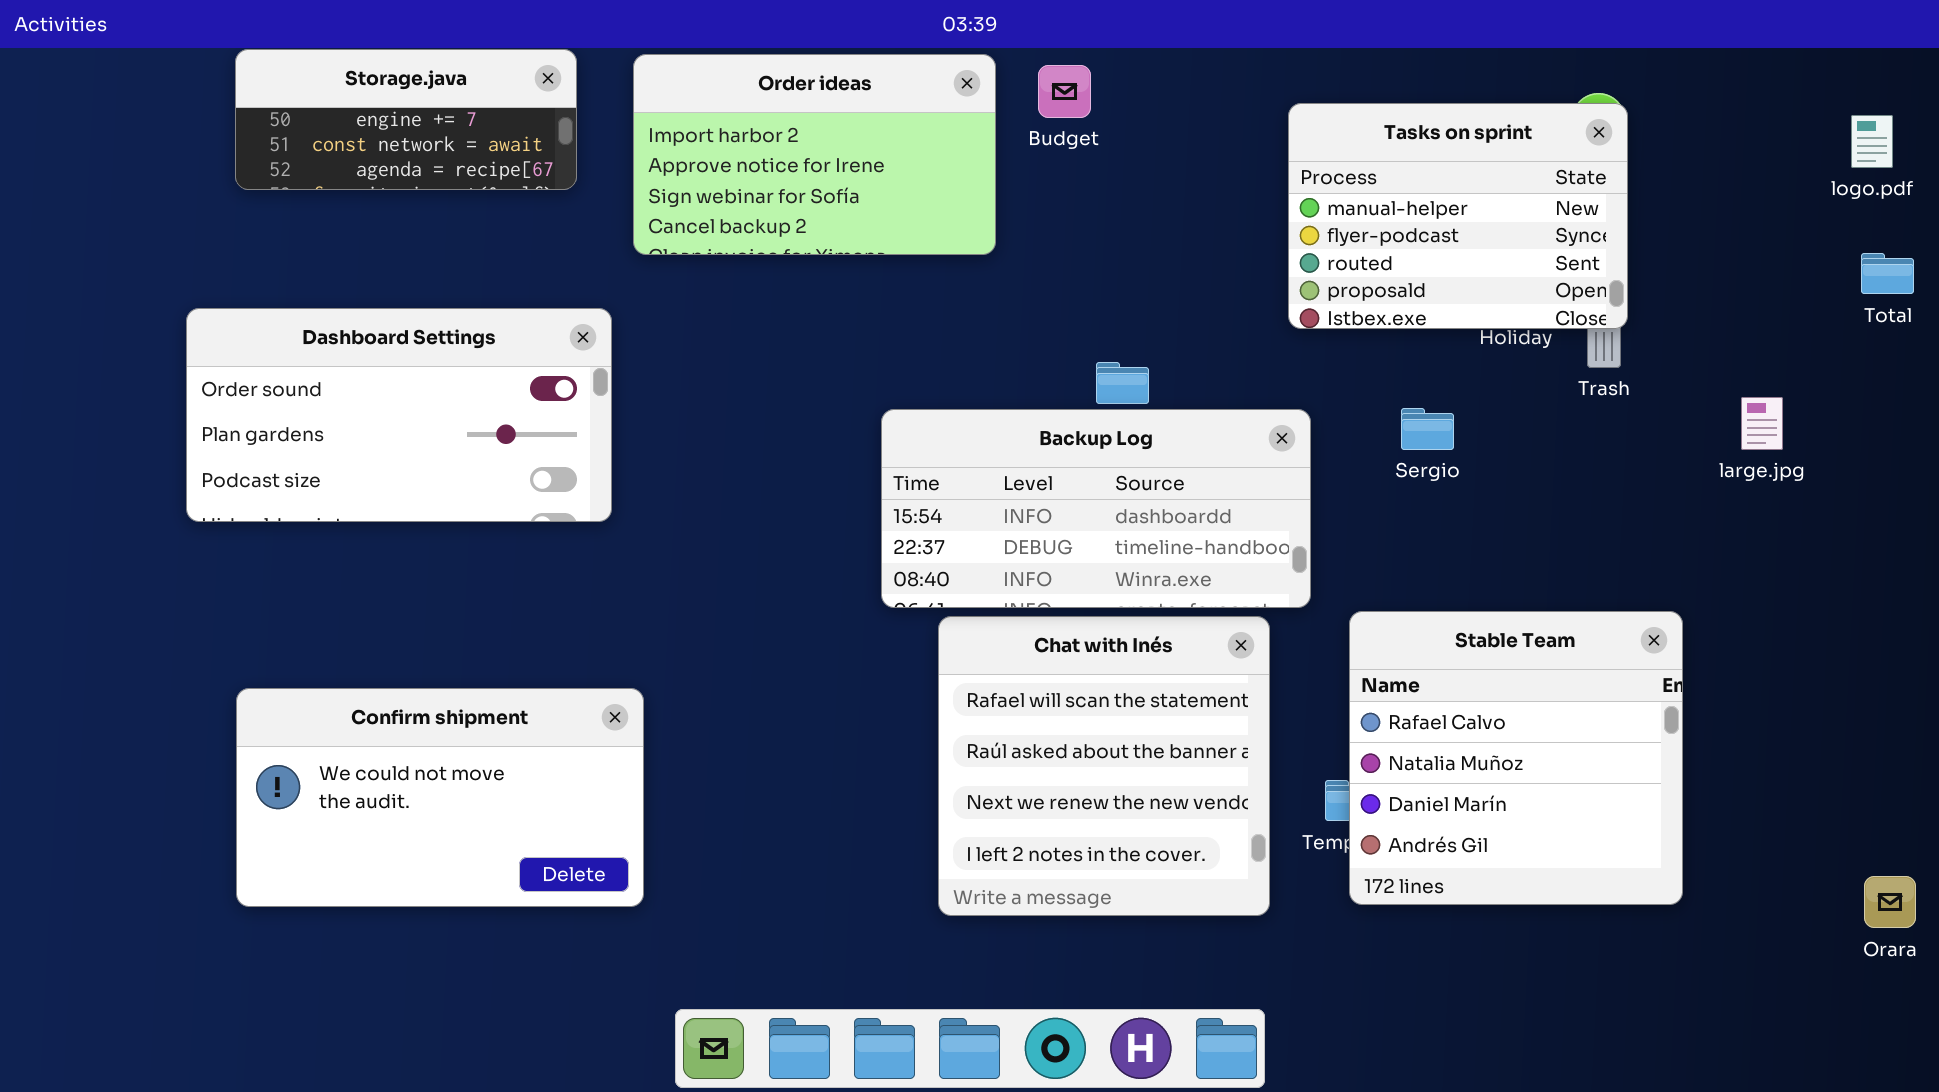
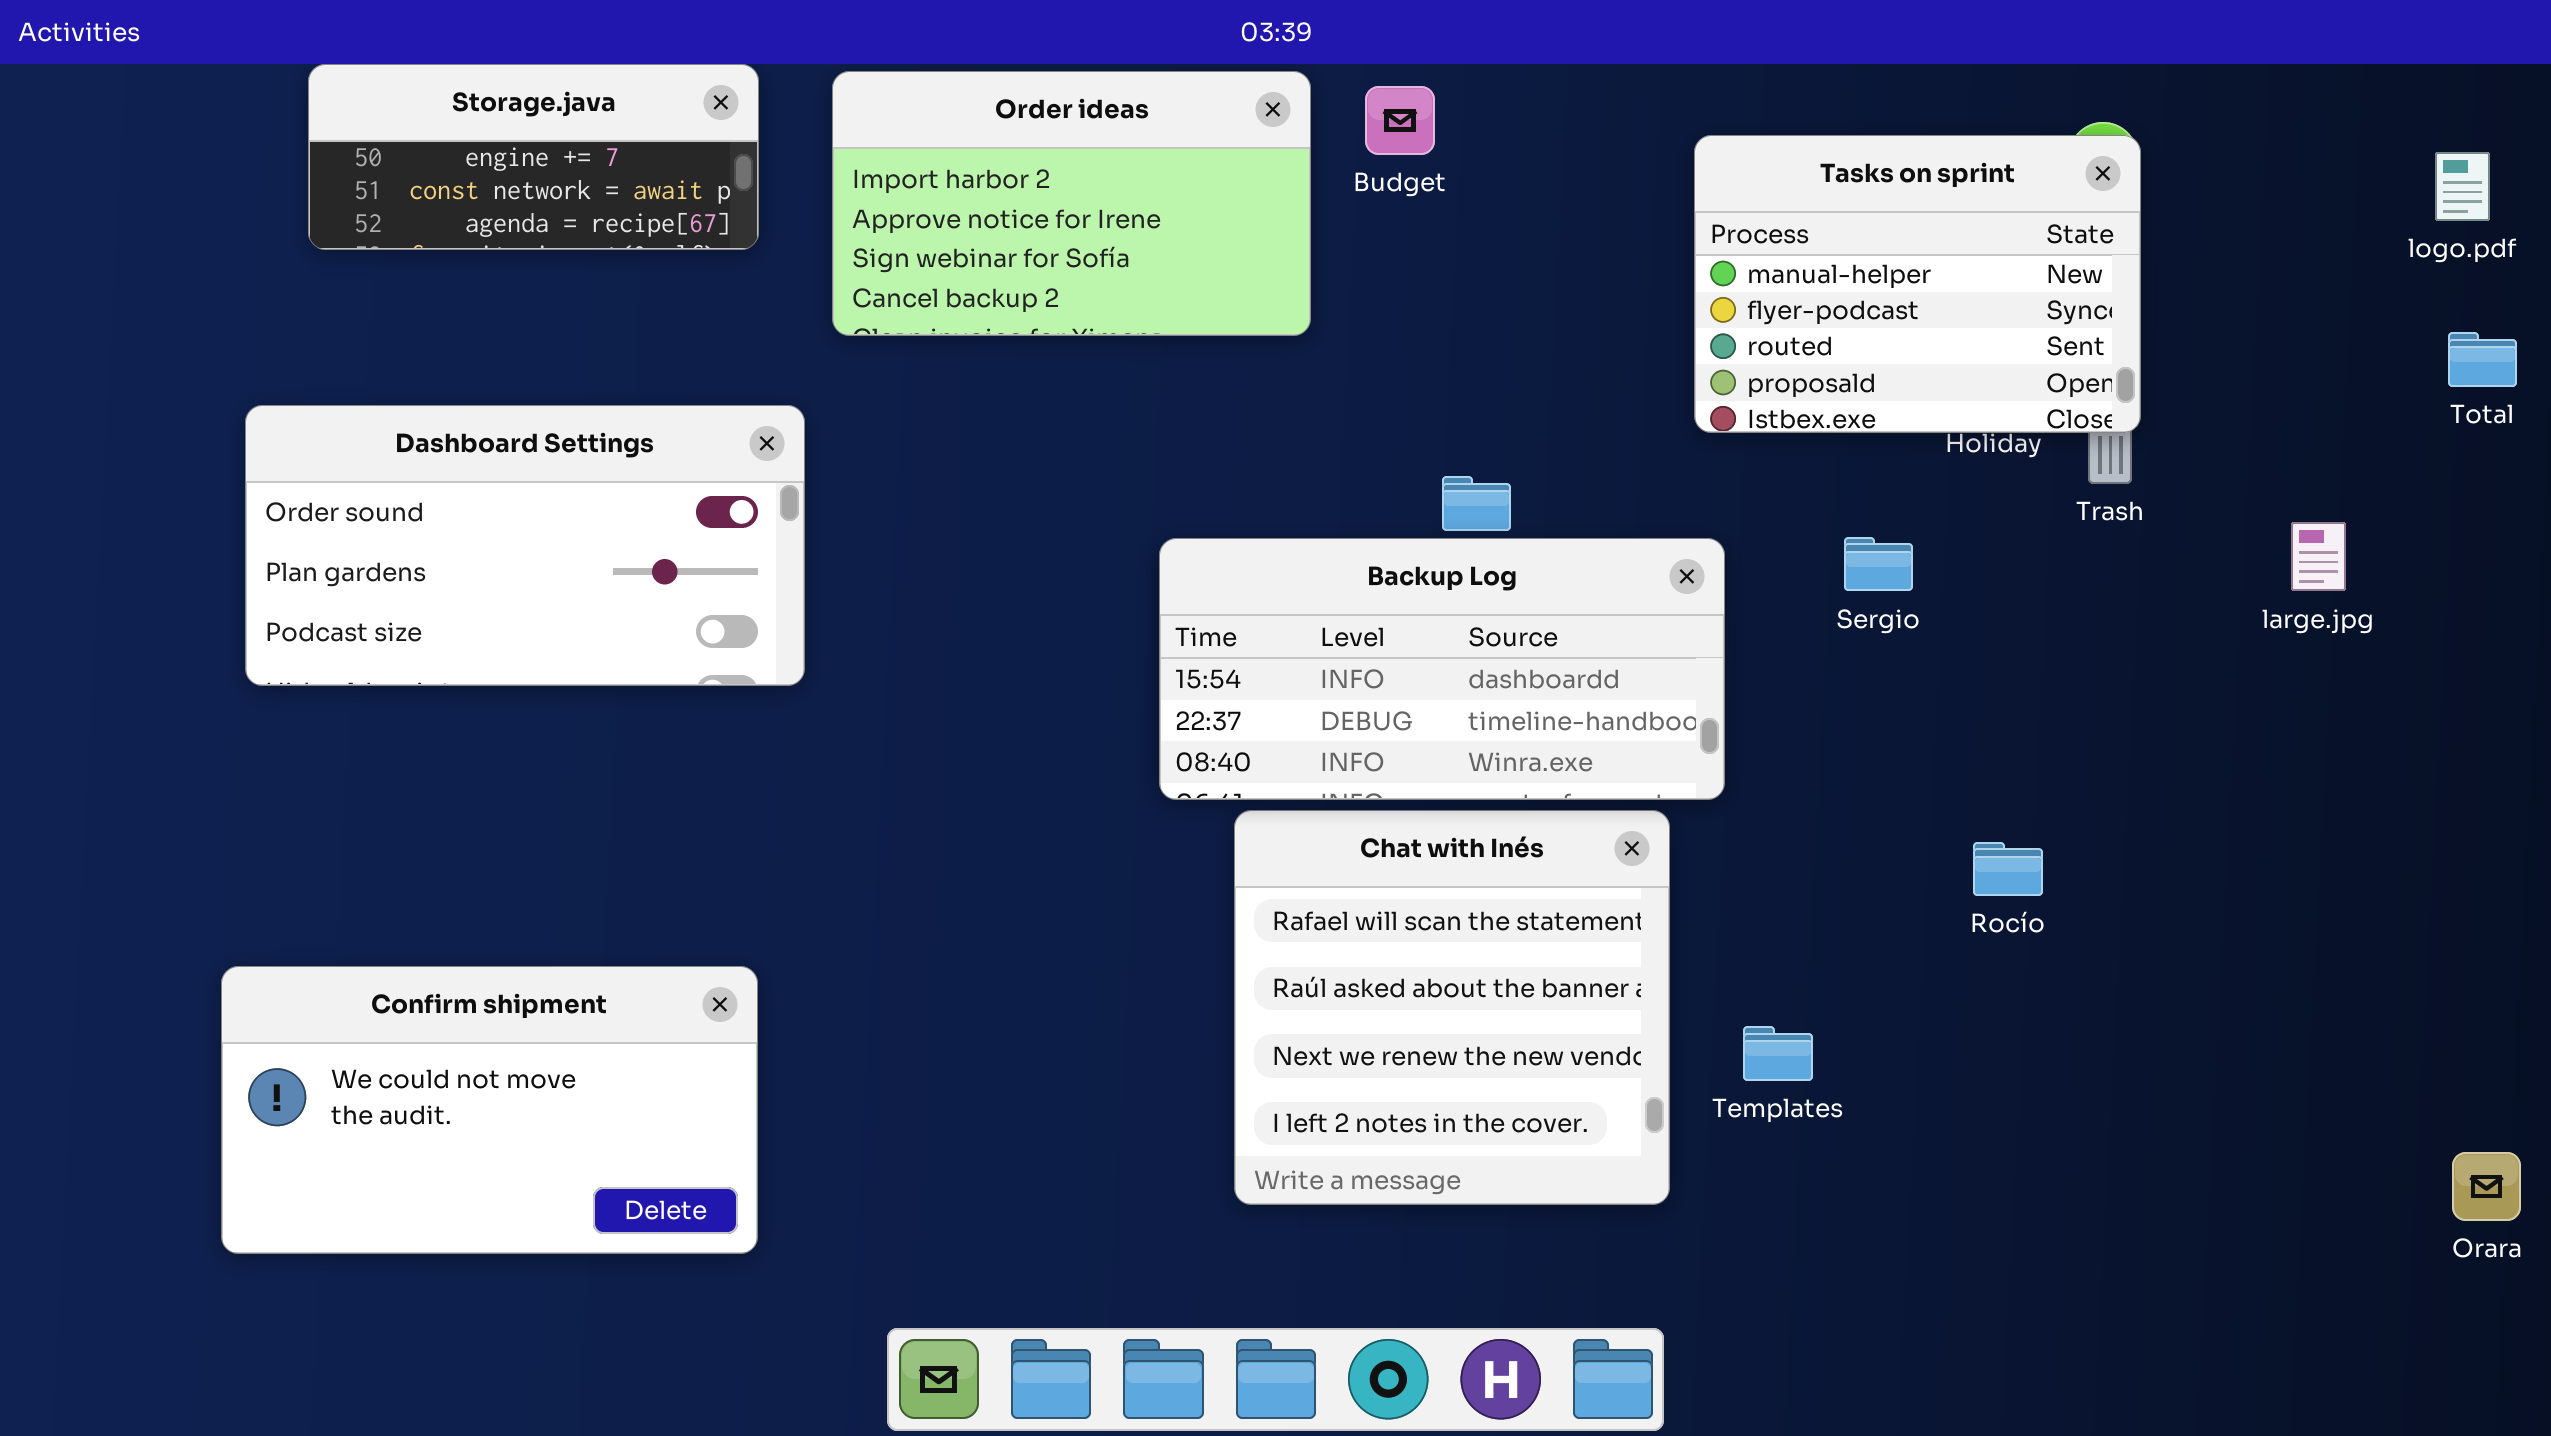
Stable Team: [1349,611,1683,905] -> none, closed
Confirm shipment: [236,688,644,907] -> [221,966,758,1254], moved

